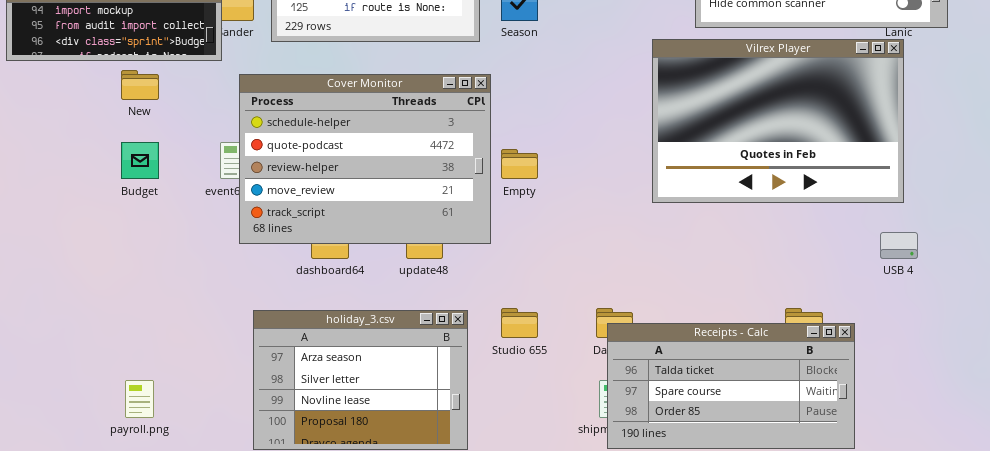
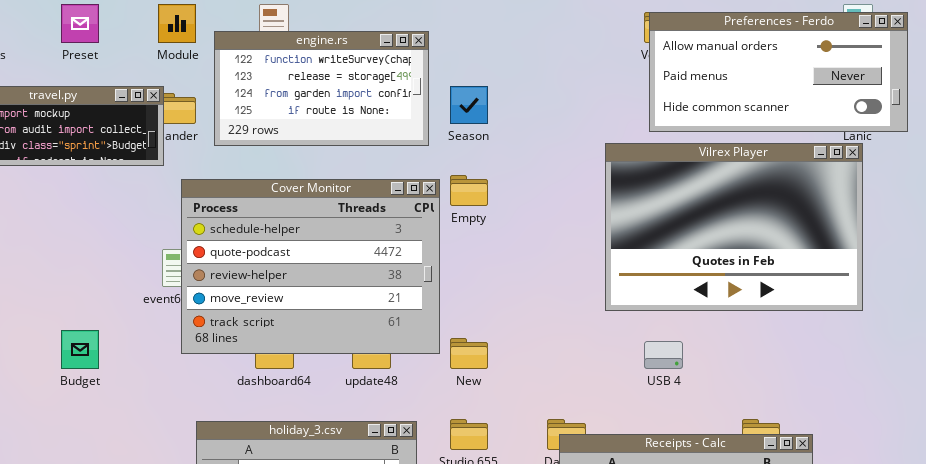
New: [121,70,159,100] -> [450,338,488,369], moved
Budget: [121,142,159,179] -> [61,330,99,369], moved
Empty: [501,149,538,179] -> [450,175,488,206], moved
USB 4: [880,232,918,259] -> [644,341,683,369], moved

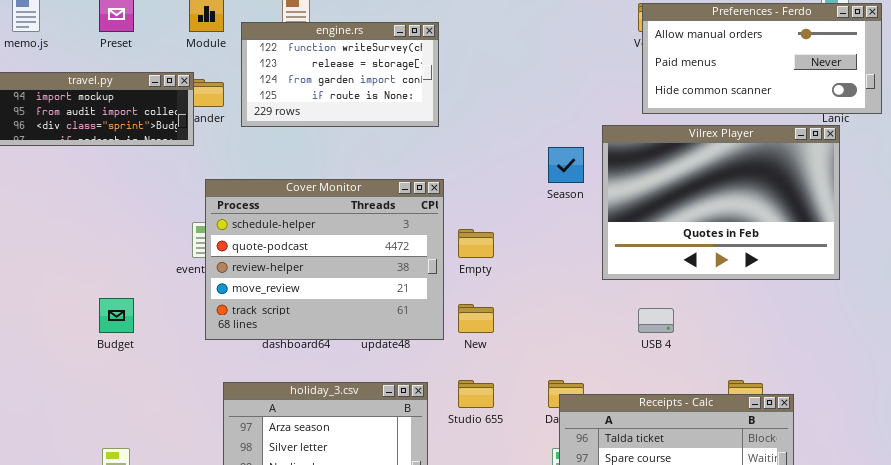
Season: [450,86,488,124] -> [548,147,584,183], moved
Empty: [450,175,488,206] -> [458,229,494,258], moved
Cover Monitor: [181,179,440,354] -> [205,179,444,340], moved

